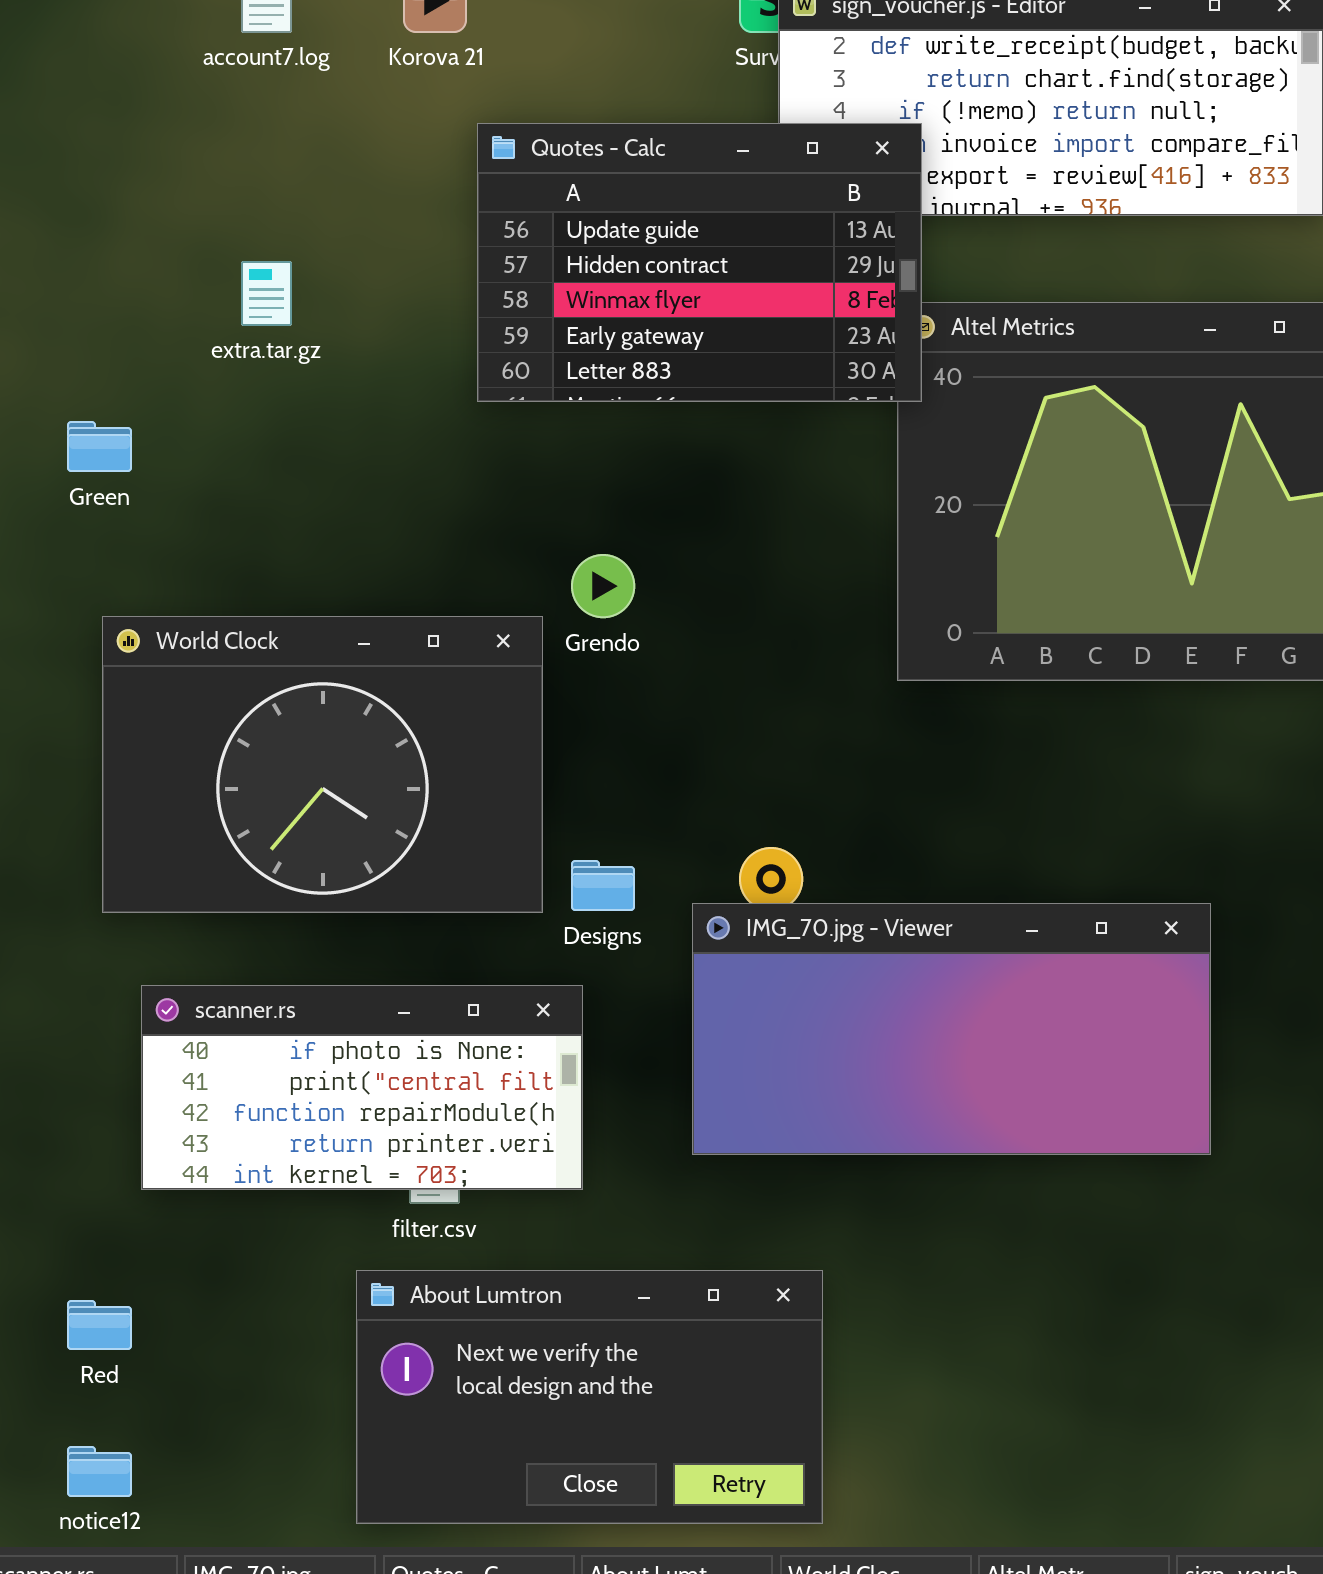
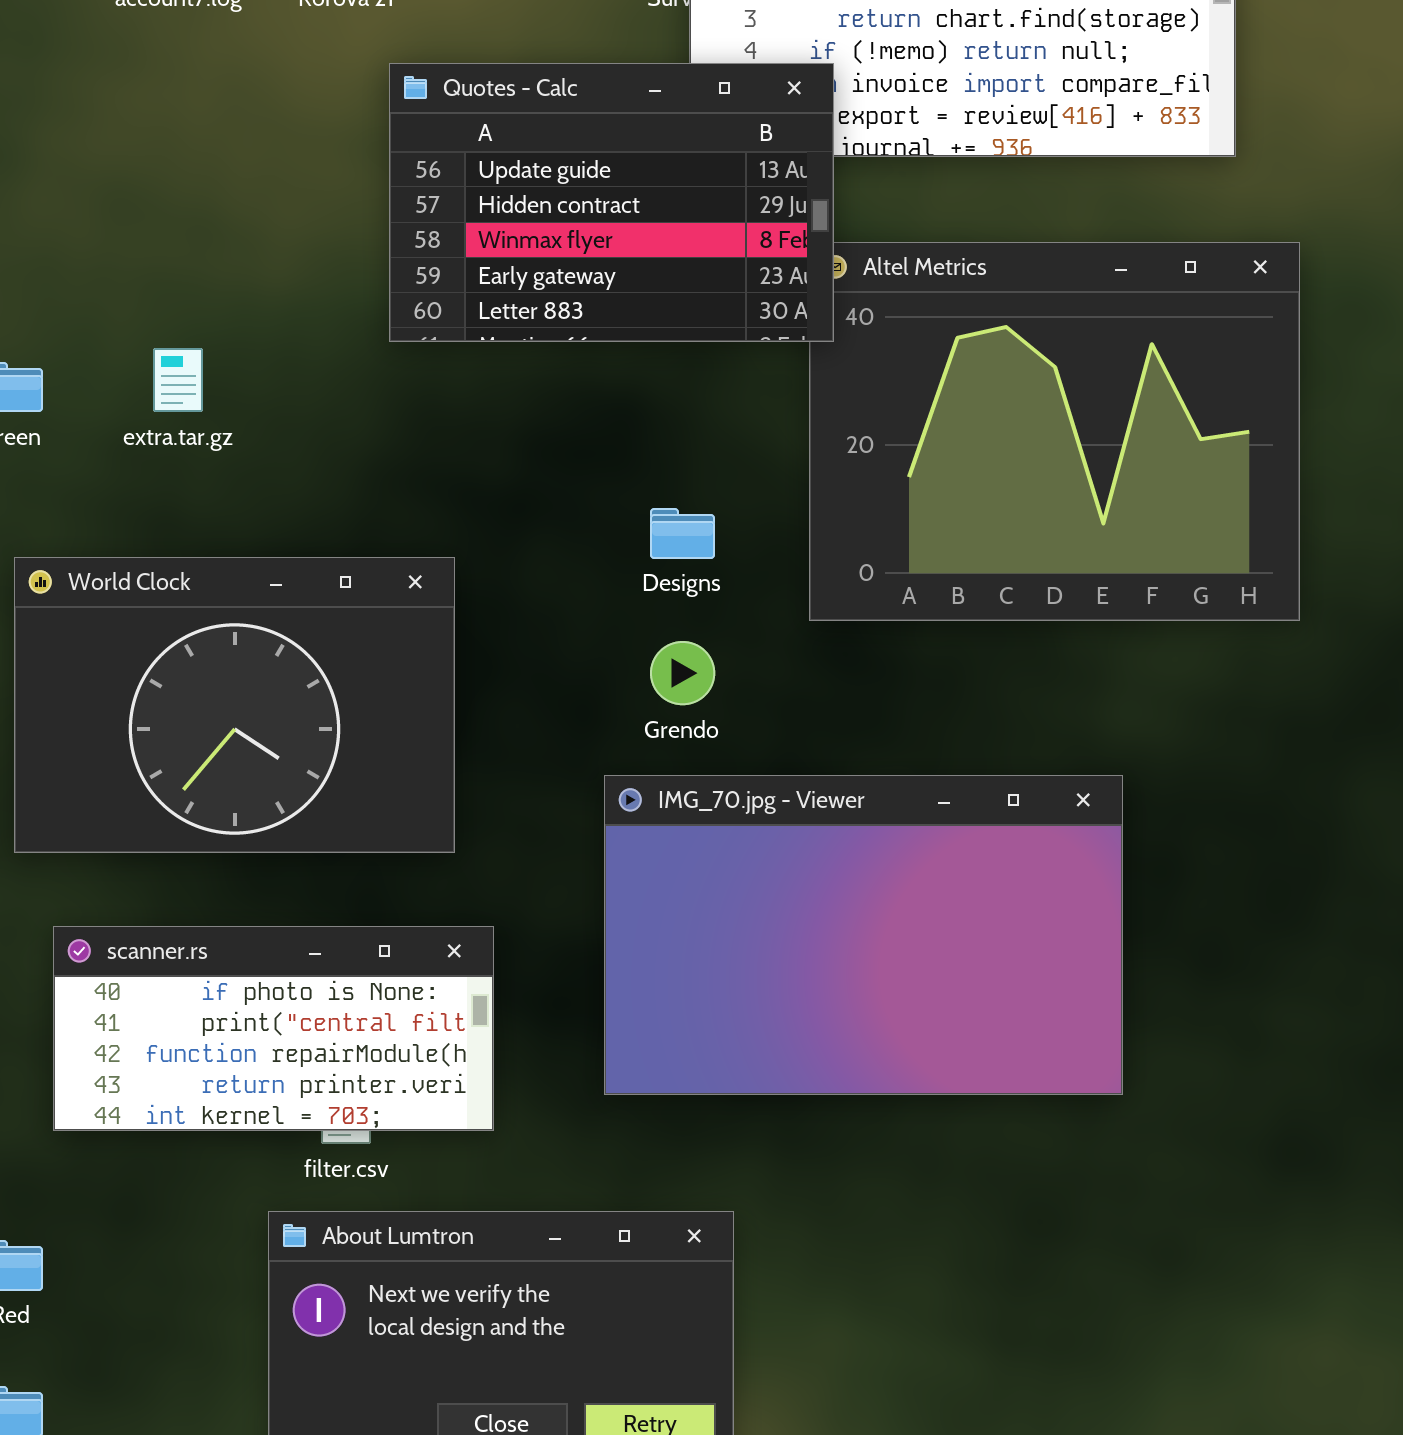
extra.tar.gz: [241,261,292,326] -> [153,348,203,412], moved
Grendo: [571,554,635,618] -> [650,641,715,705], moved
Designs: [571,860,635,911] -> [650,508,715,559], moved
IMG_70.jpg - Viewer: [692,903,1211,1155] -> [604,775,1123,1095], resized

